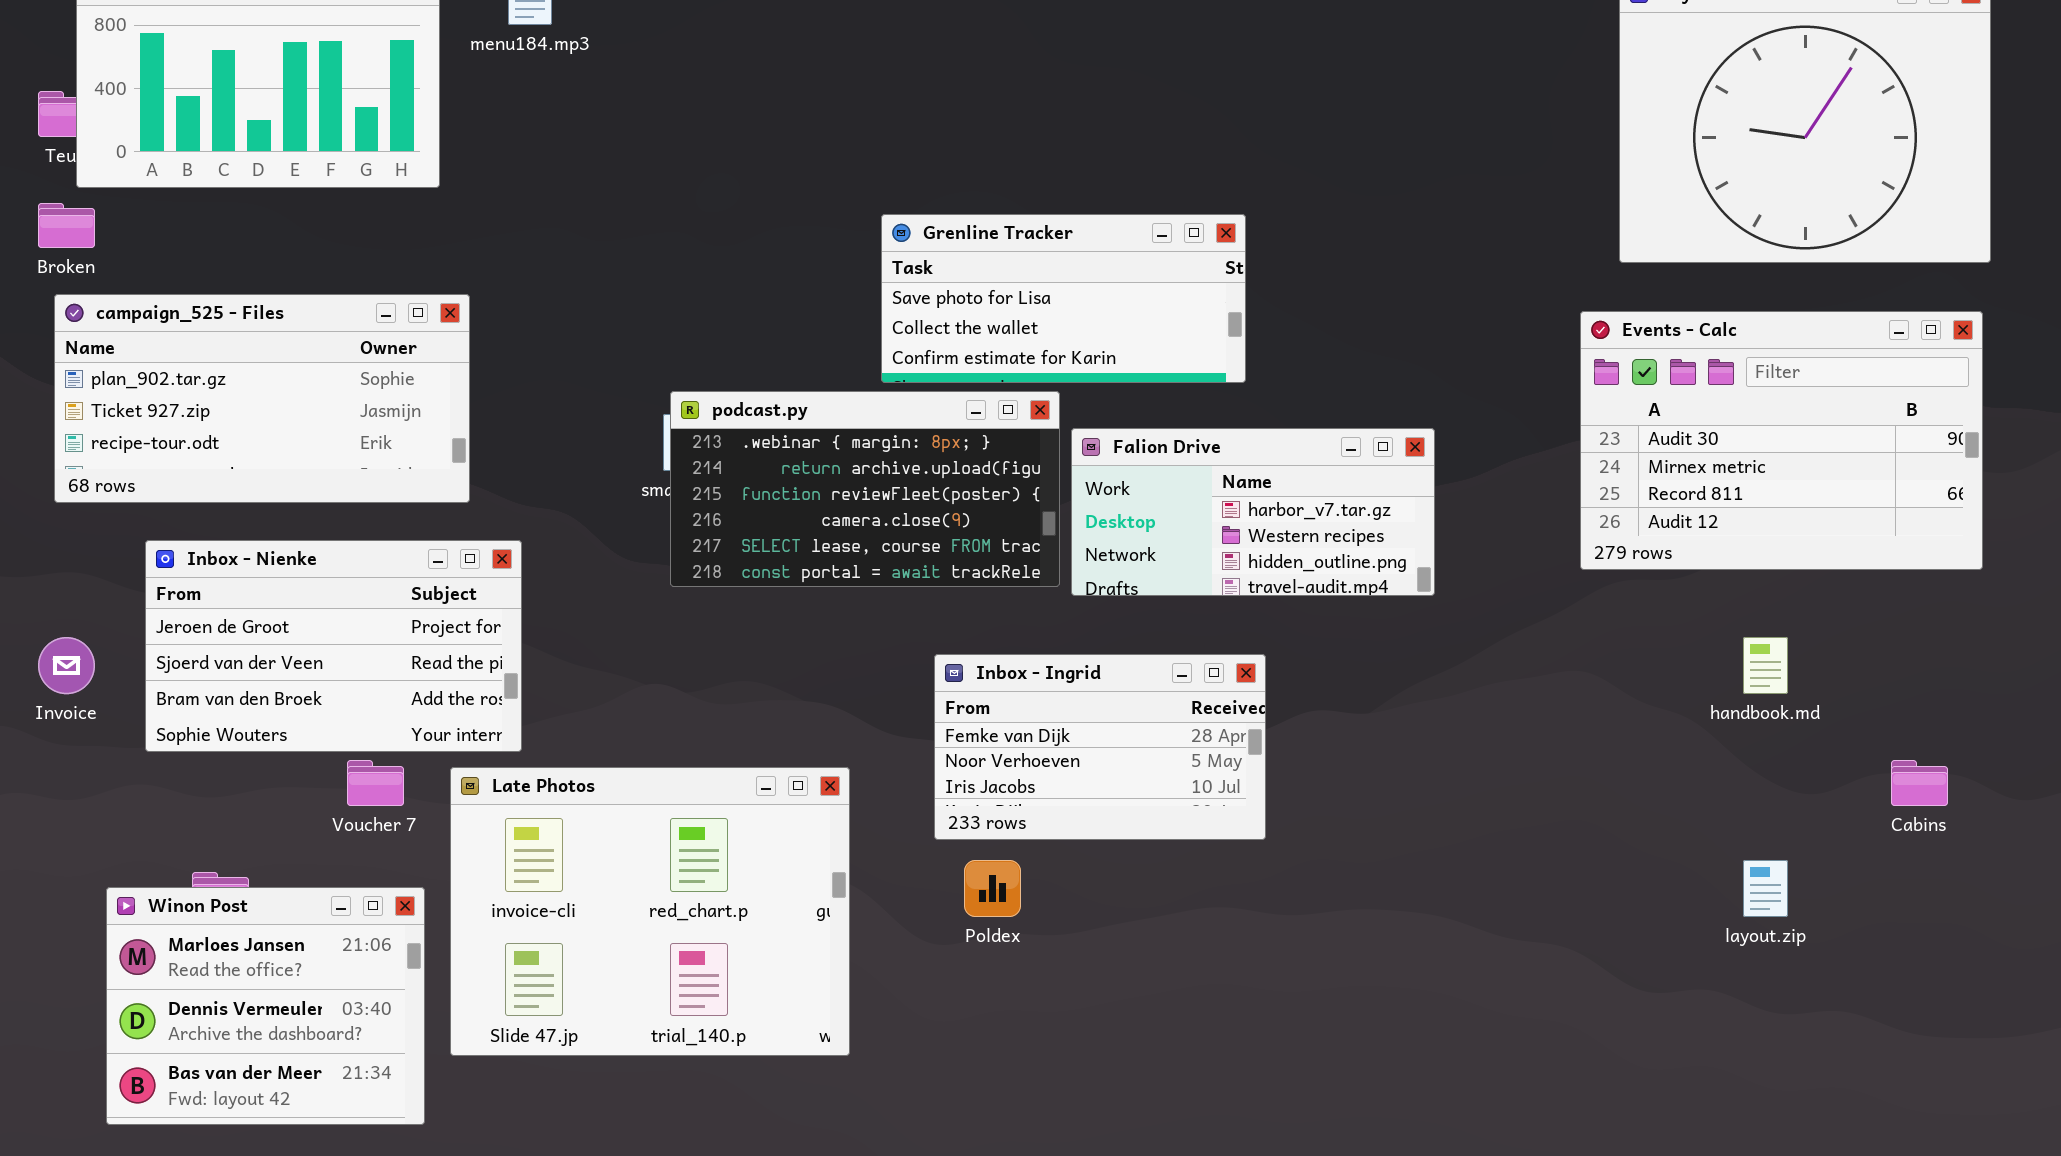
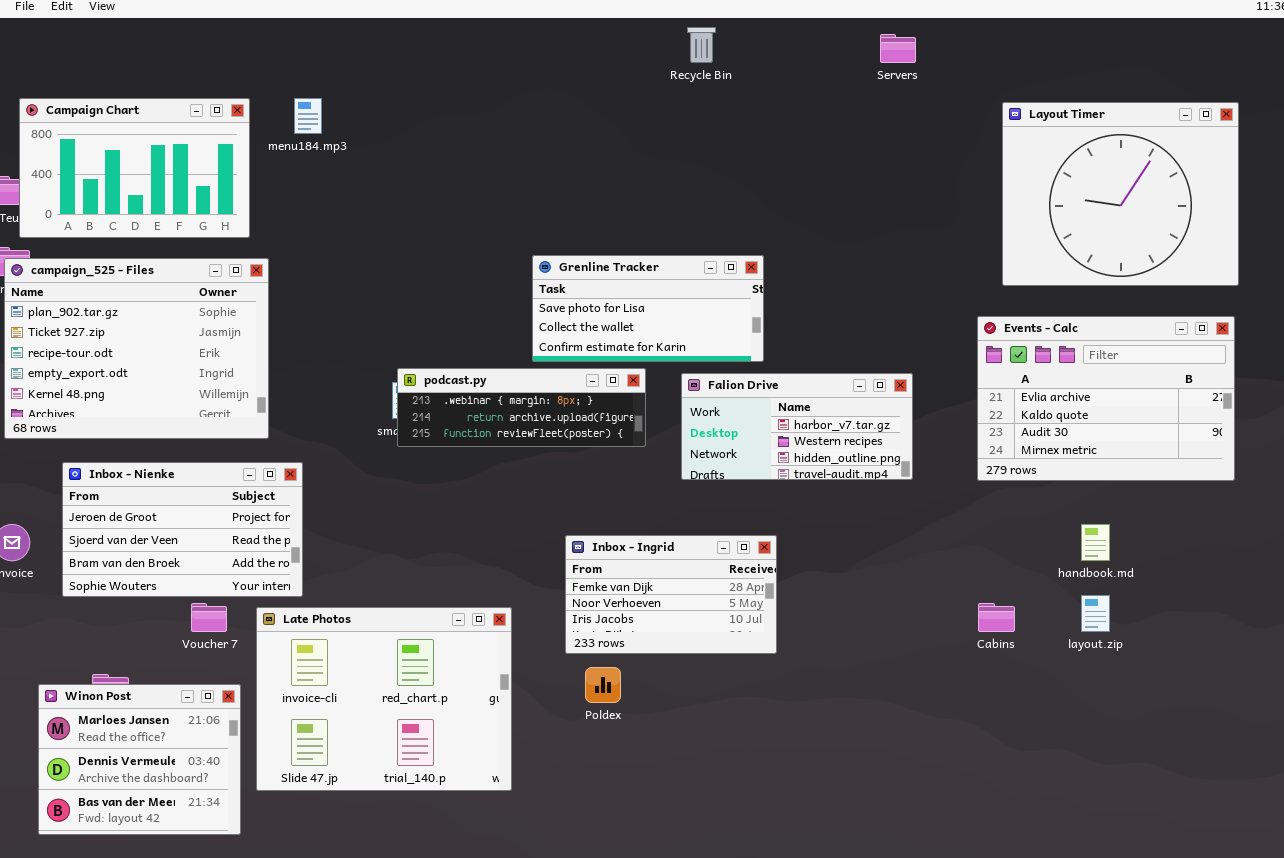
campaign_525 - Files: [54,294,470,503] -> [4,258,269,439], resized
Events - Calc: [1580,311,1983,570] -> [977,316,1235,481], scrolled up 2 rows
podcast.py: [670,391,1060,587] -> [397,368,646,447], resized
Falion Drive: [1071,428,1435,596] -> [681,373,913,480], moved
Cabins: [1891,760,1948,806] -> [978,603,1015,632], moved
layout.zip: [1743,860,1788,917] -> [1081,595,1110,632], moved

